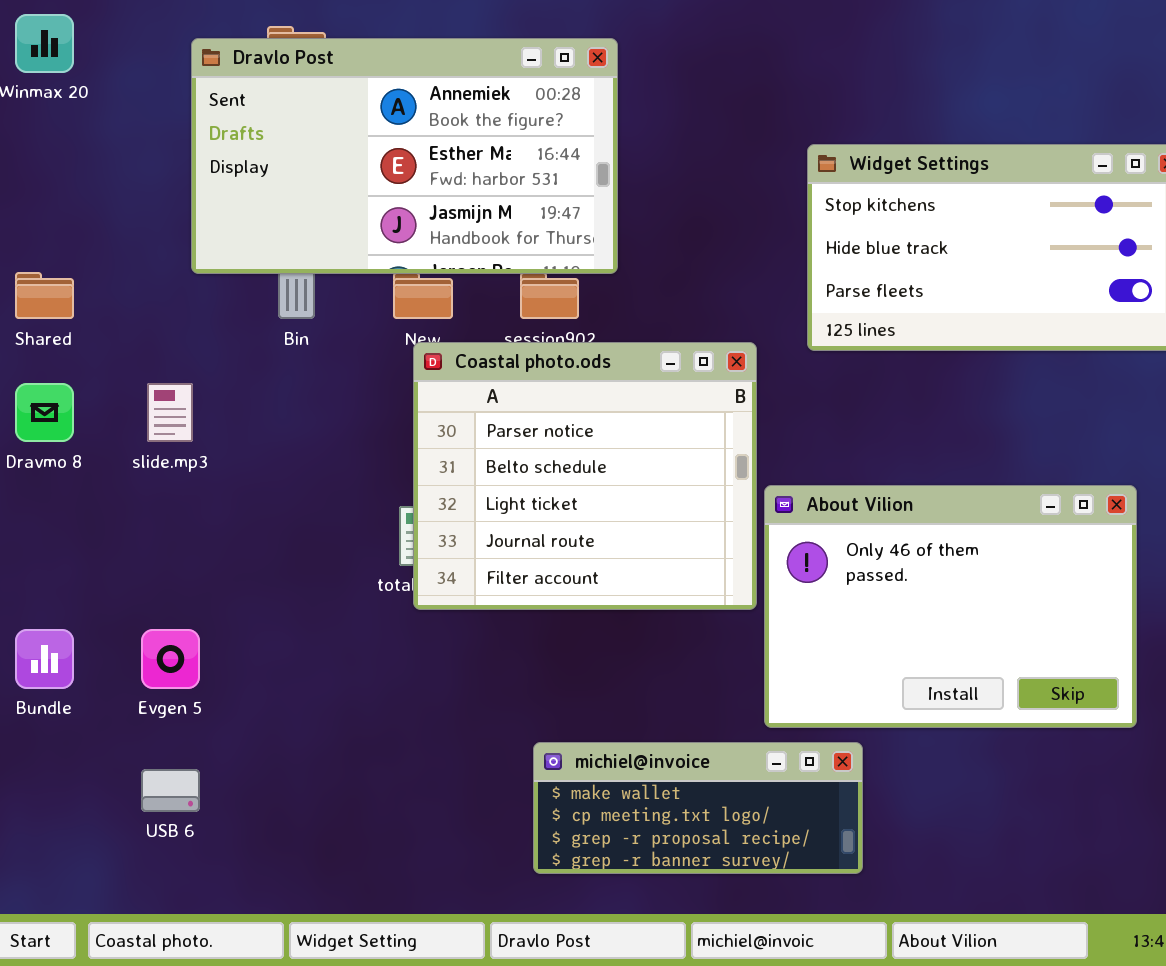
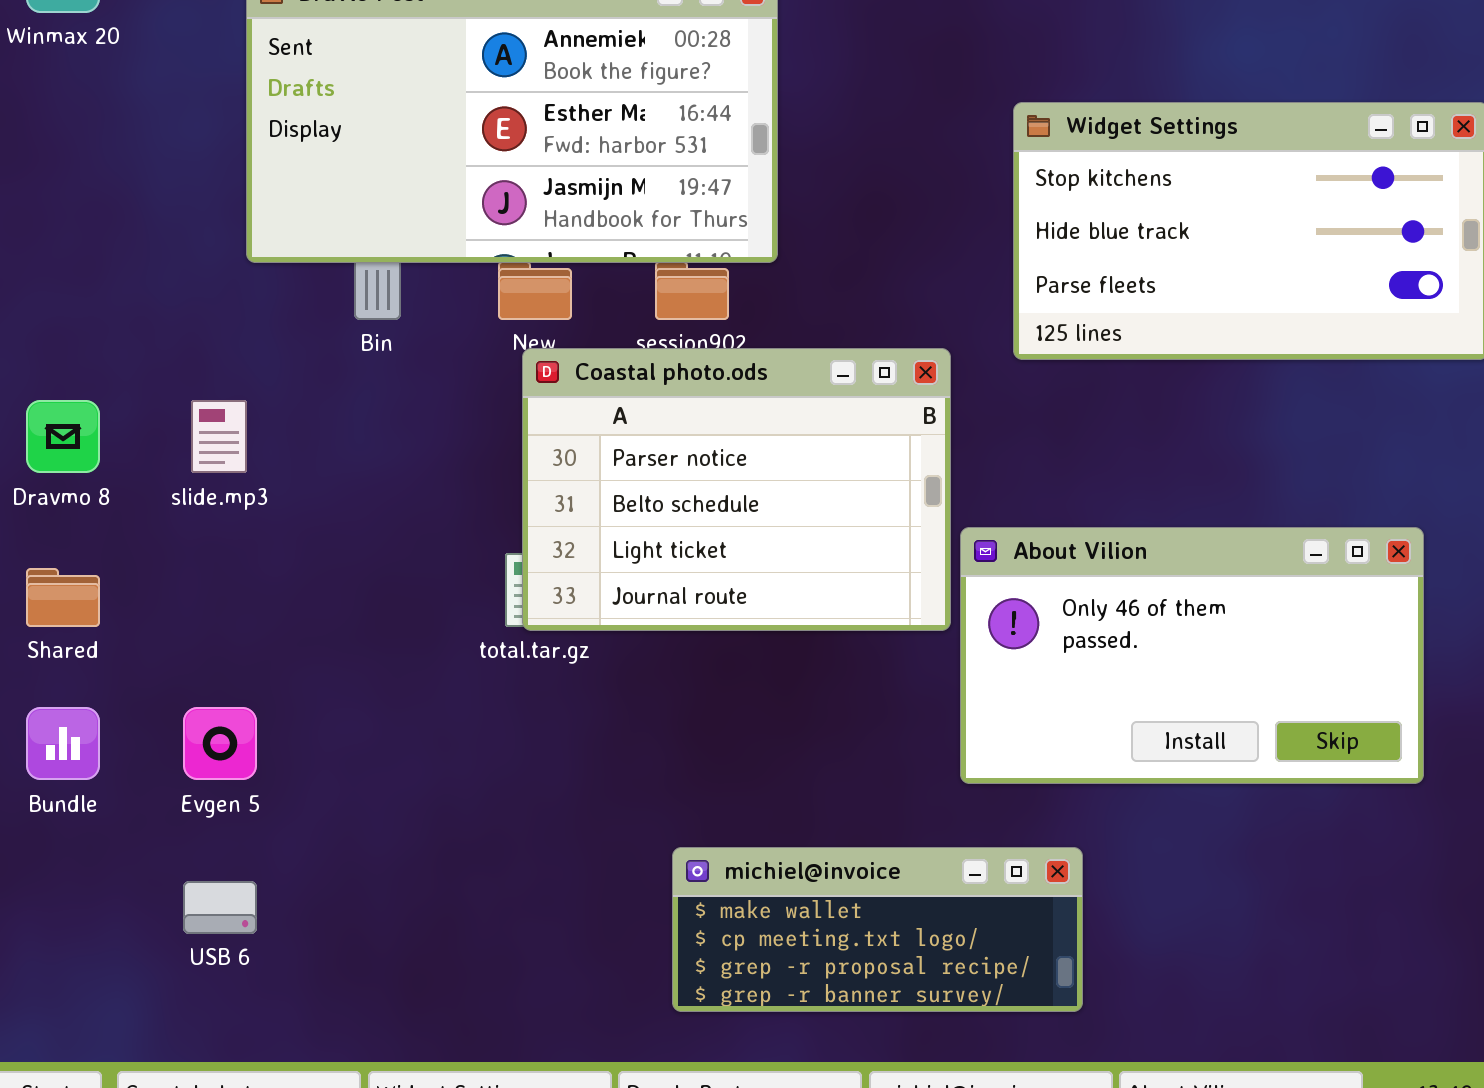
Shared: [15,272,74,319] -> [26,568,100,627], moved
Coastal photo.ods: [413,342,757,610] -> [522,348,951,631], resized
About Vilion: [764,485,1137,728] -> [960,527,1424,784], resized

